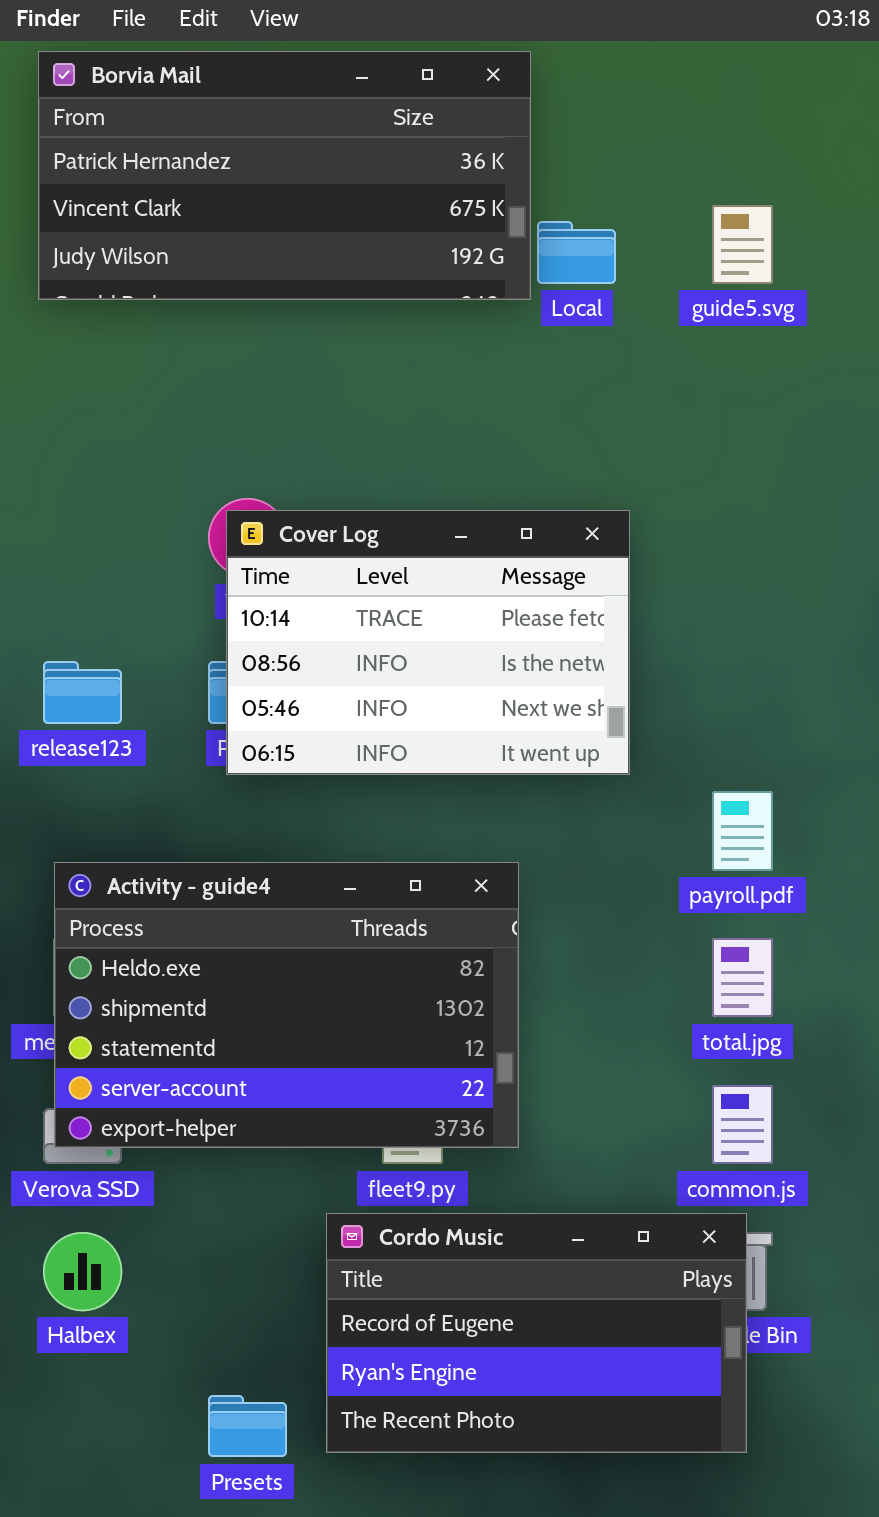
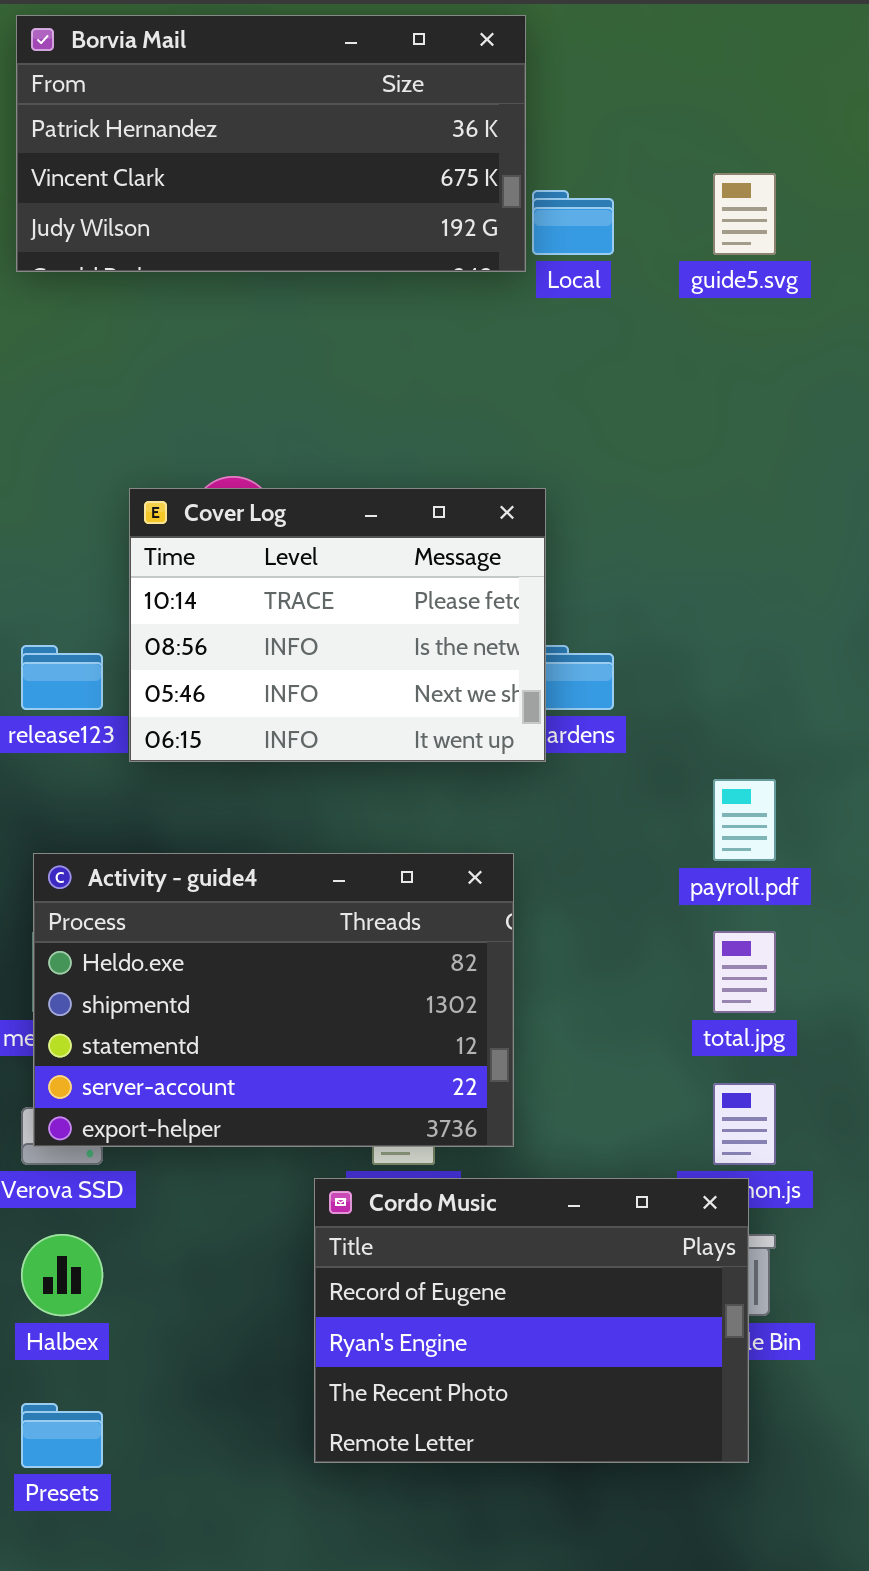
Cover Log: [226,510,630,775] -> [129,488,546,762], moved
Cordo Music: [326,1213,747,1453] -> [314,1178,749,1463], resized
Presets: [208,1395,287,1457] -> [21,1403,103,1468], moved

